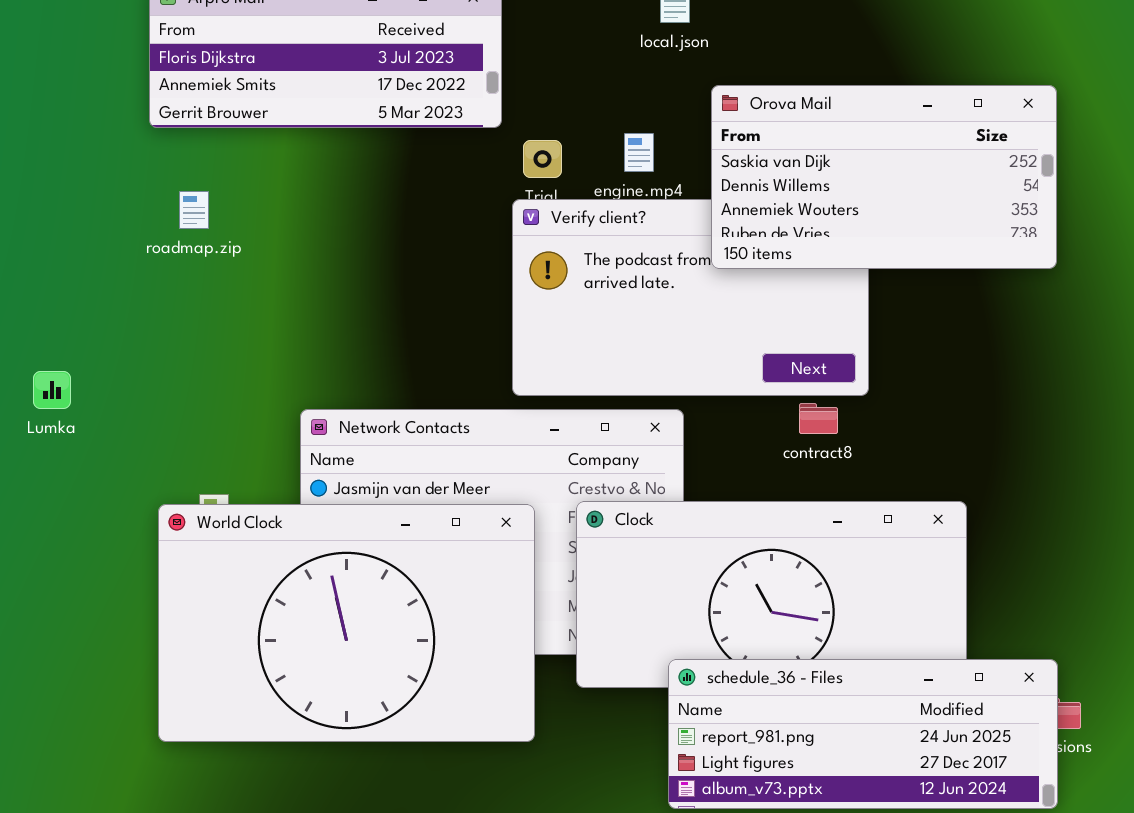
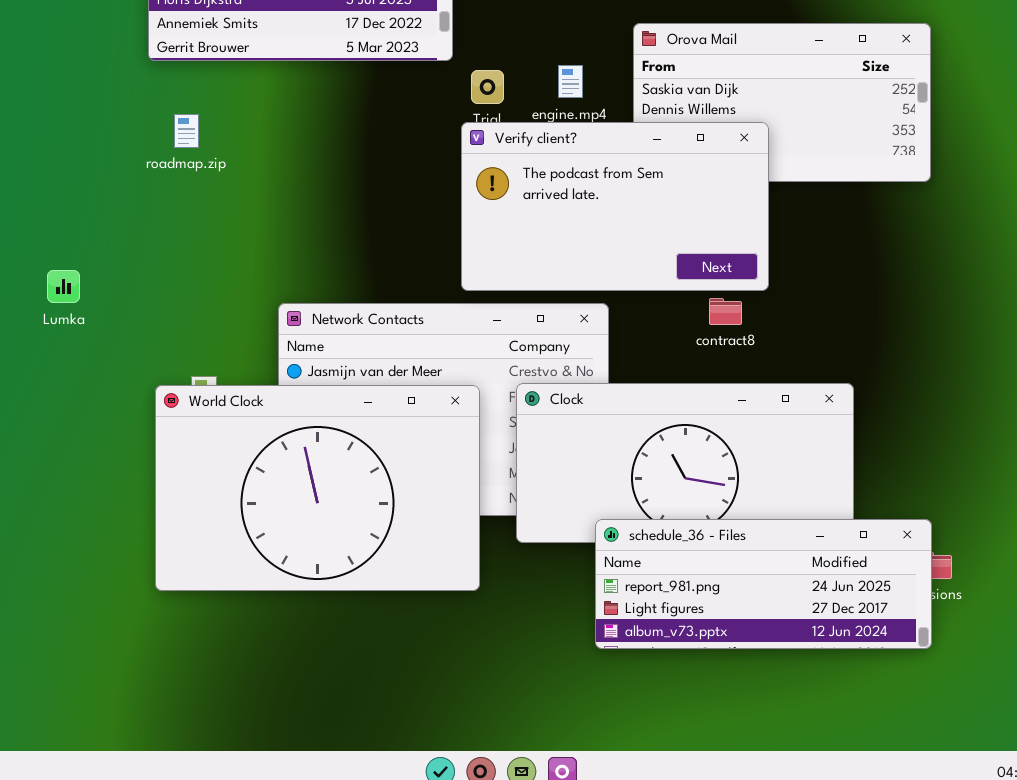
Verify client?: [512,199,869,396] -> [461,122,769,291], raised

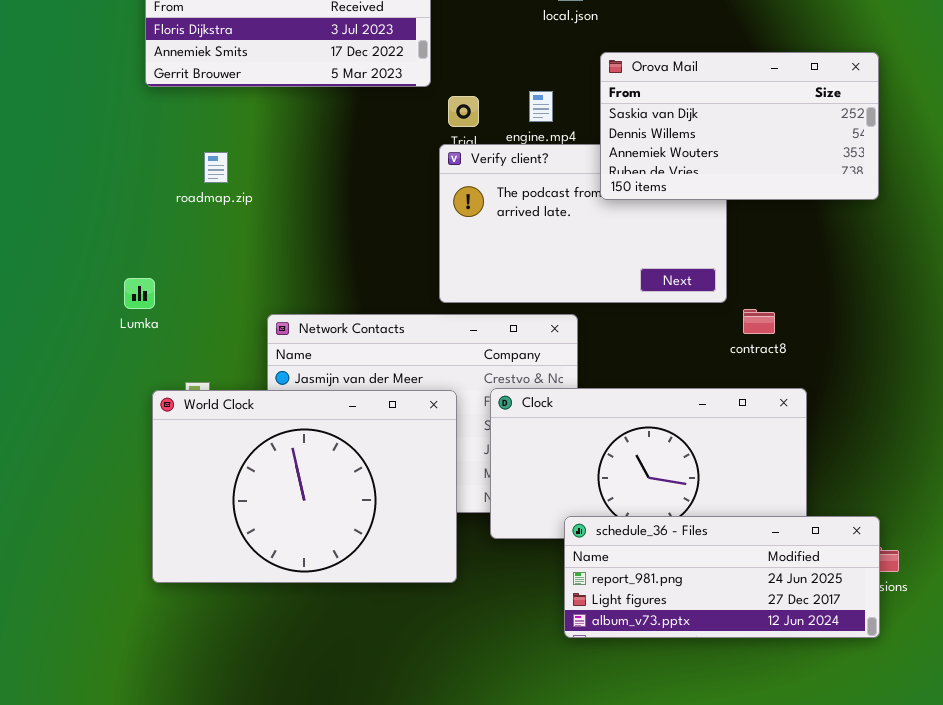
Orova Mail: [633,23,931,182] -> [600,52,879,200], raised
roadmap.zip: [174,114,199,148] -> [204,152,228,183], moved
Lumka: [47,270,80,303] -> [124,278,155,309], moved
contract8: [709,298,742,325] -> [743,309,775,334], moved

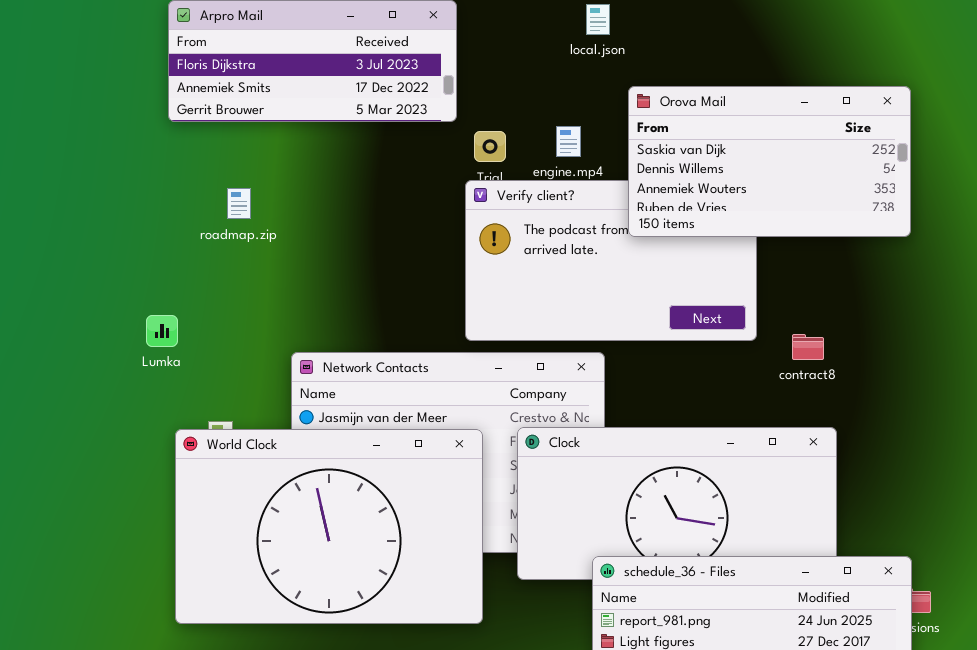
contract8: [743,309,775,334] -> [792,334,824,360], moved

